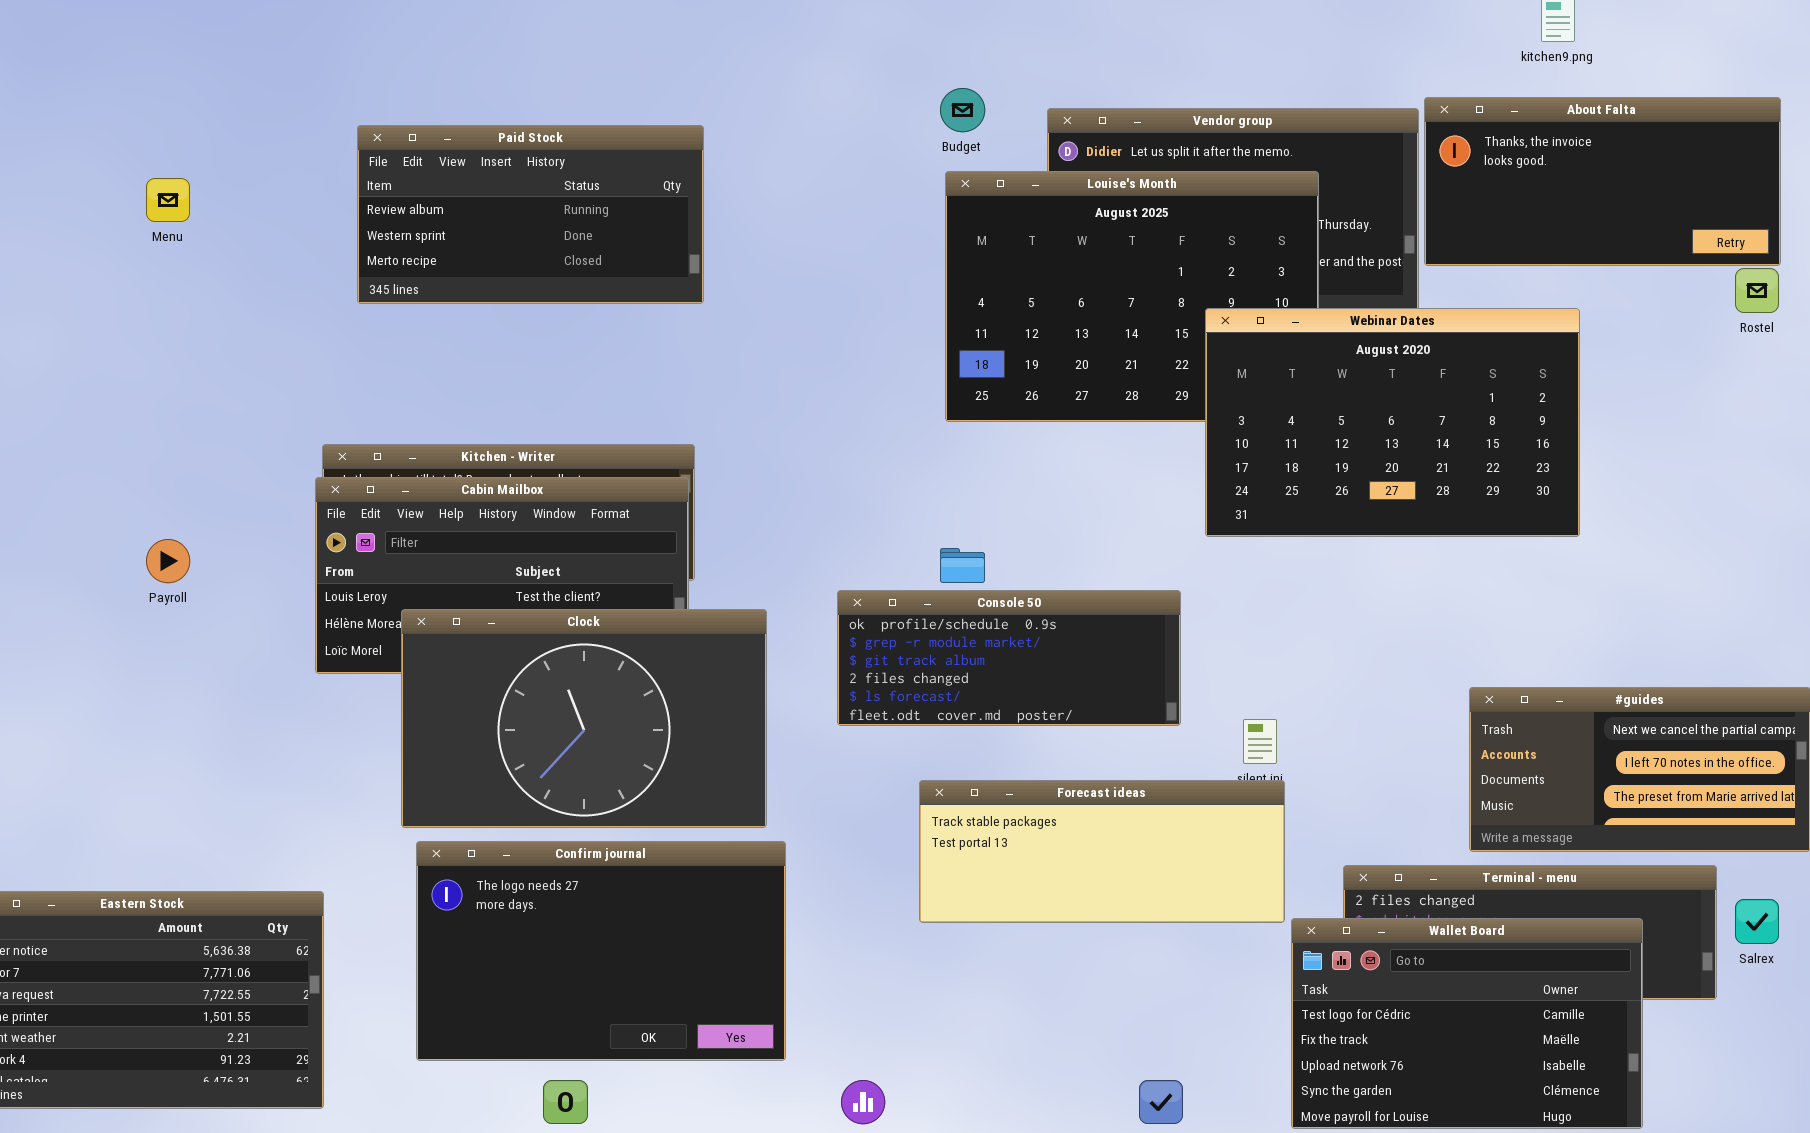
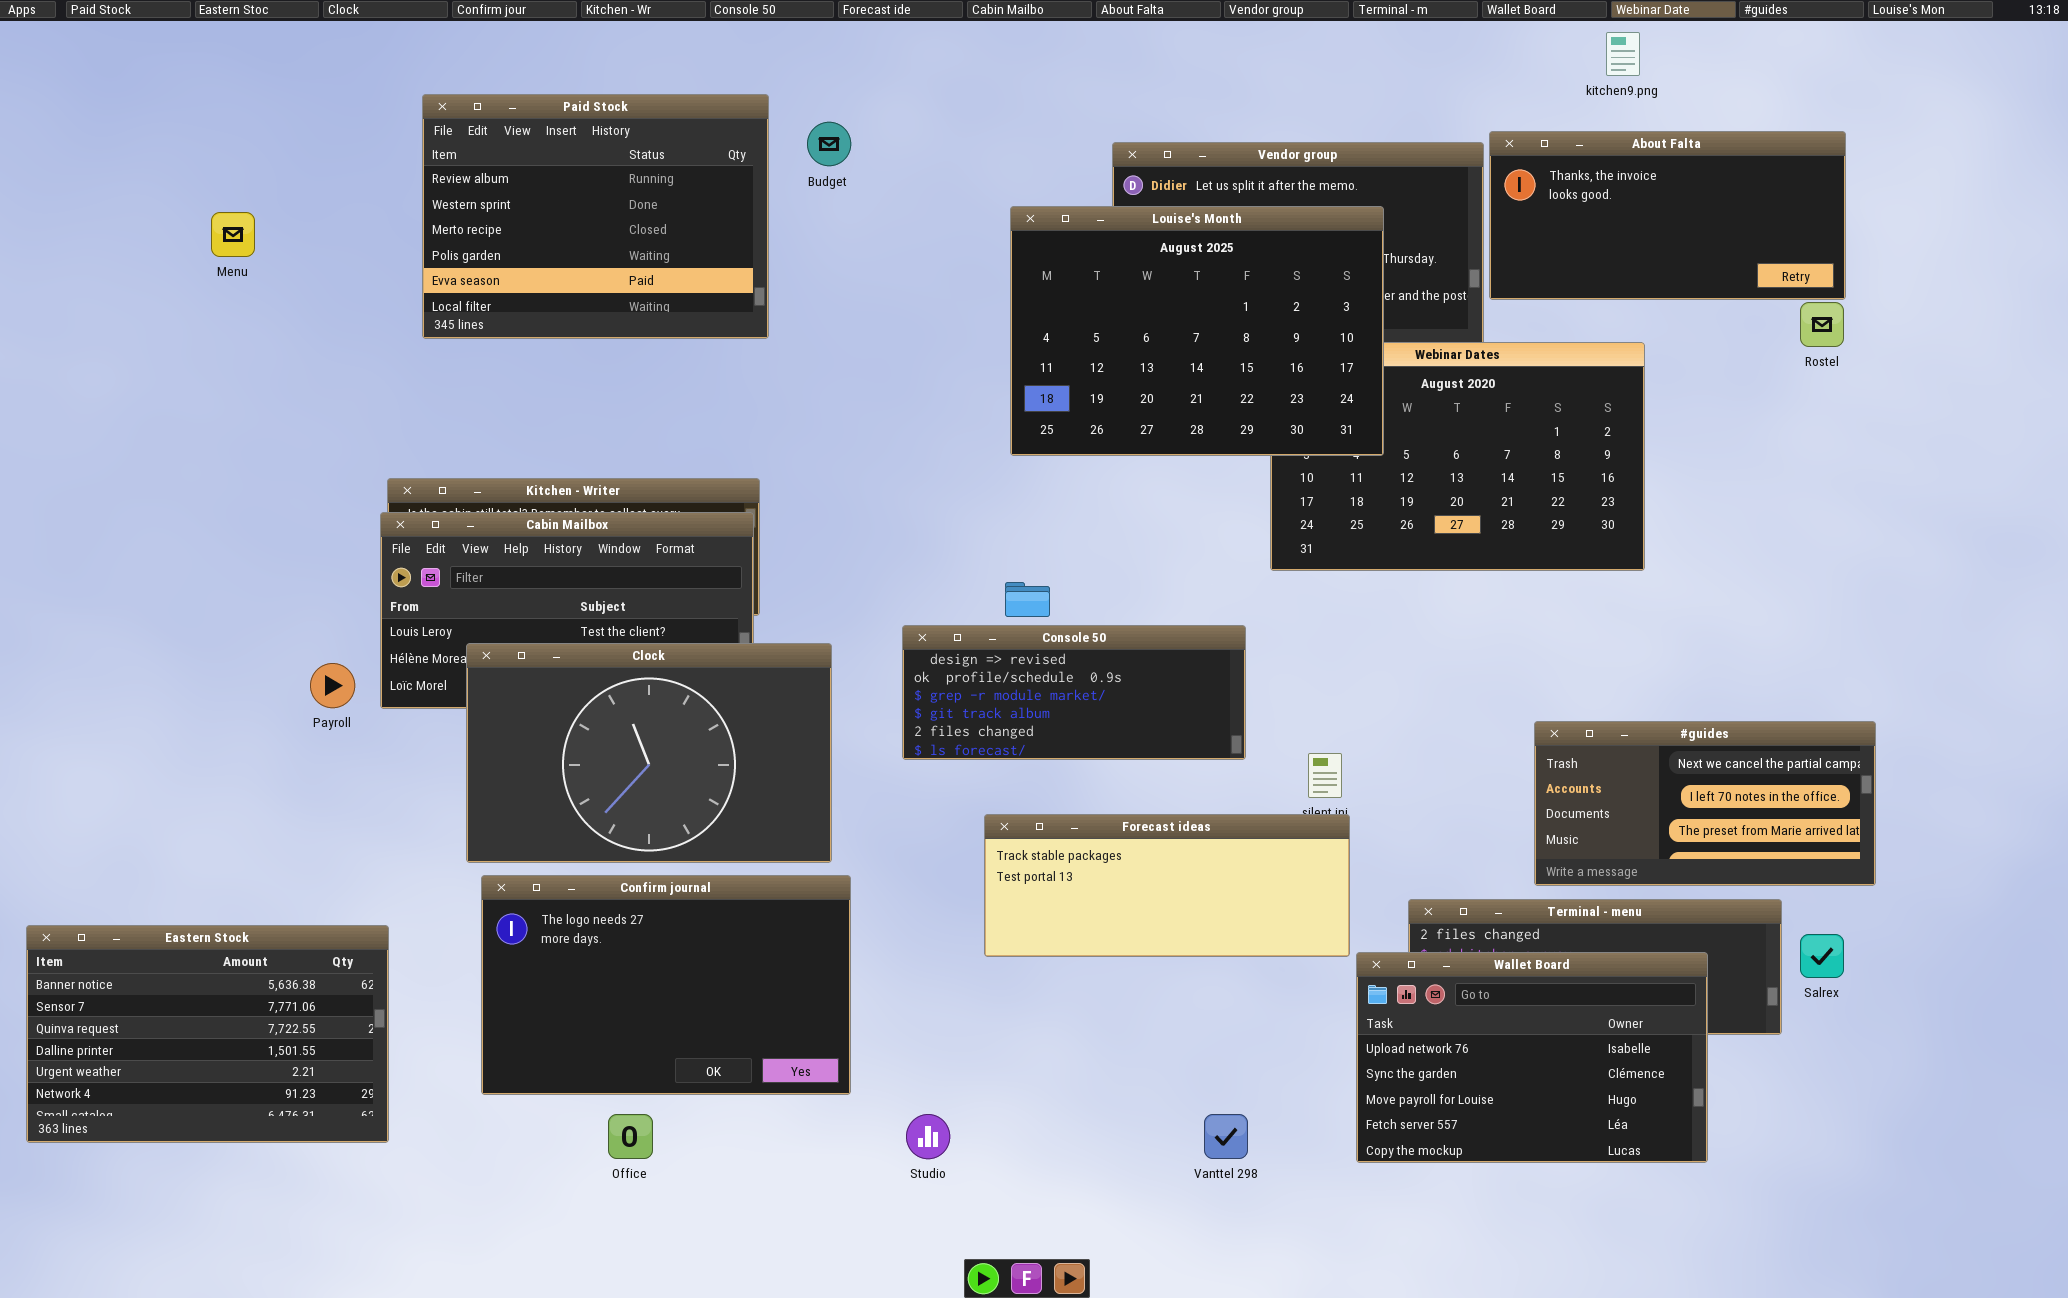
Budget: [940,88,985,132] -> [807,122,851,166], moved
Paid Stock: [357,125,704,304] -> [422,94,769,339], resized
Louise's Month: [945,171,1319,422] -> [1010,206,1384,456], raised
Payroll: [146,539,190,583] -> [310,663,355,708], moved
Console 50: [837,590,1181,726] -> [902,625,1246,760], scrolled up 1 row
Wallet Board: [1291,918,1643,1129] -> [1356,952,1708,1163], scrolled down 2 rows

